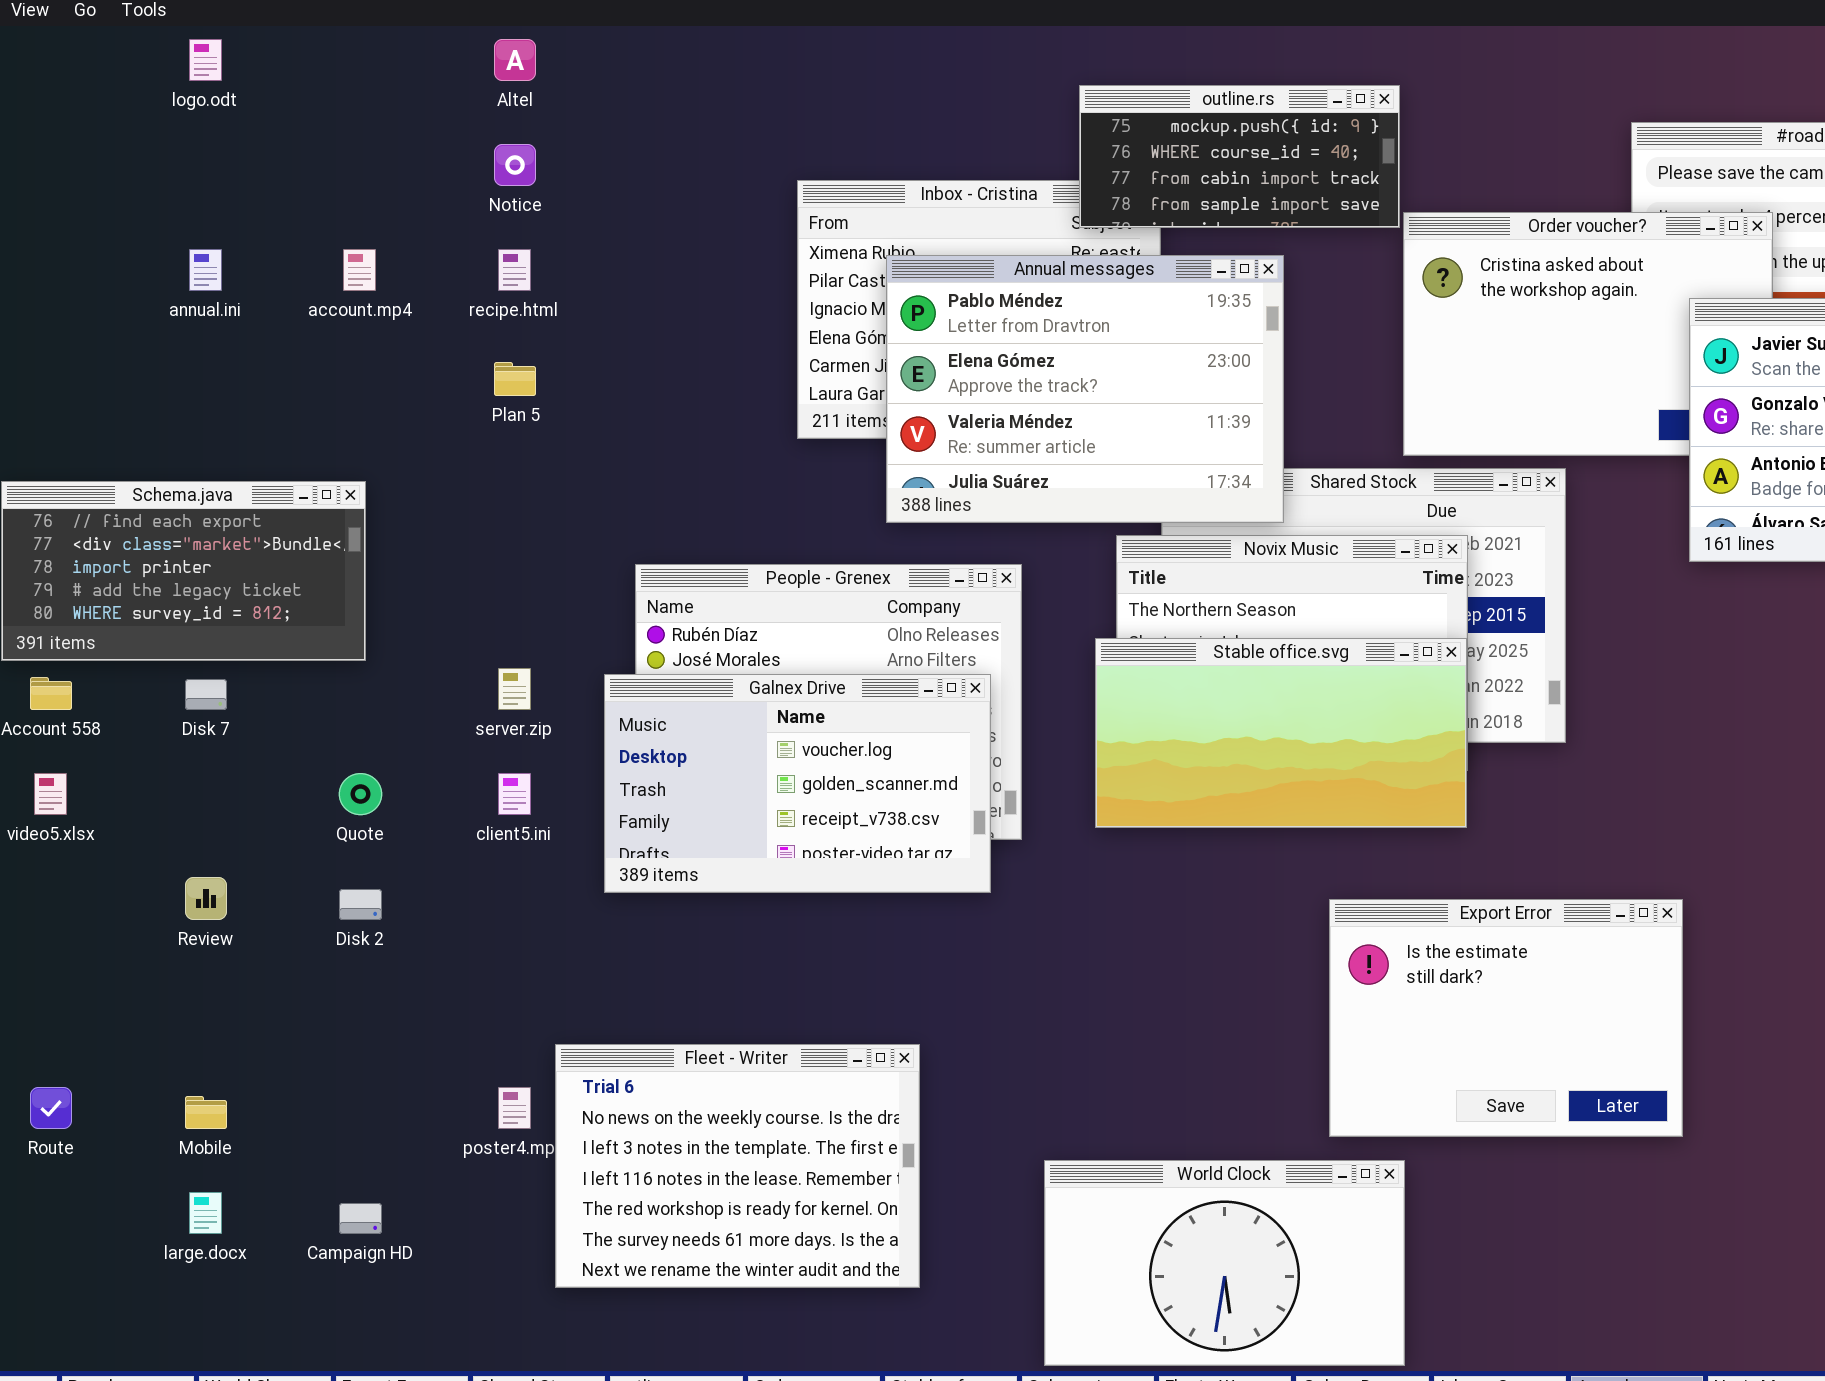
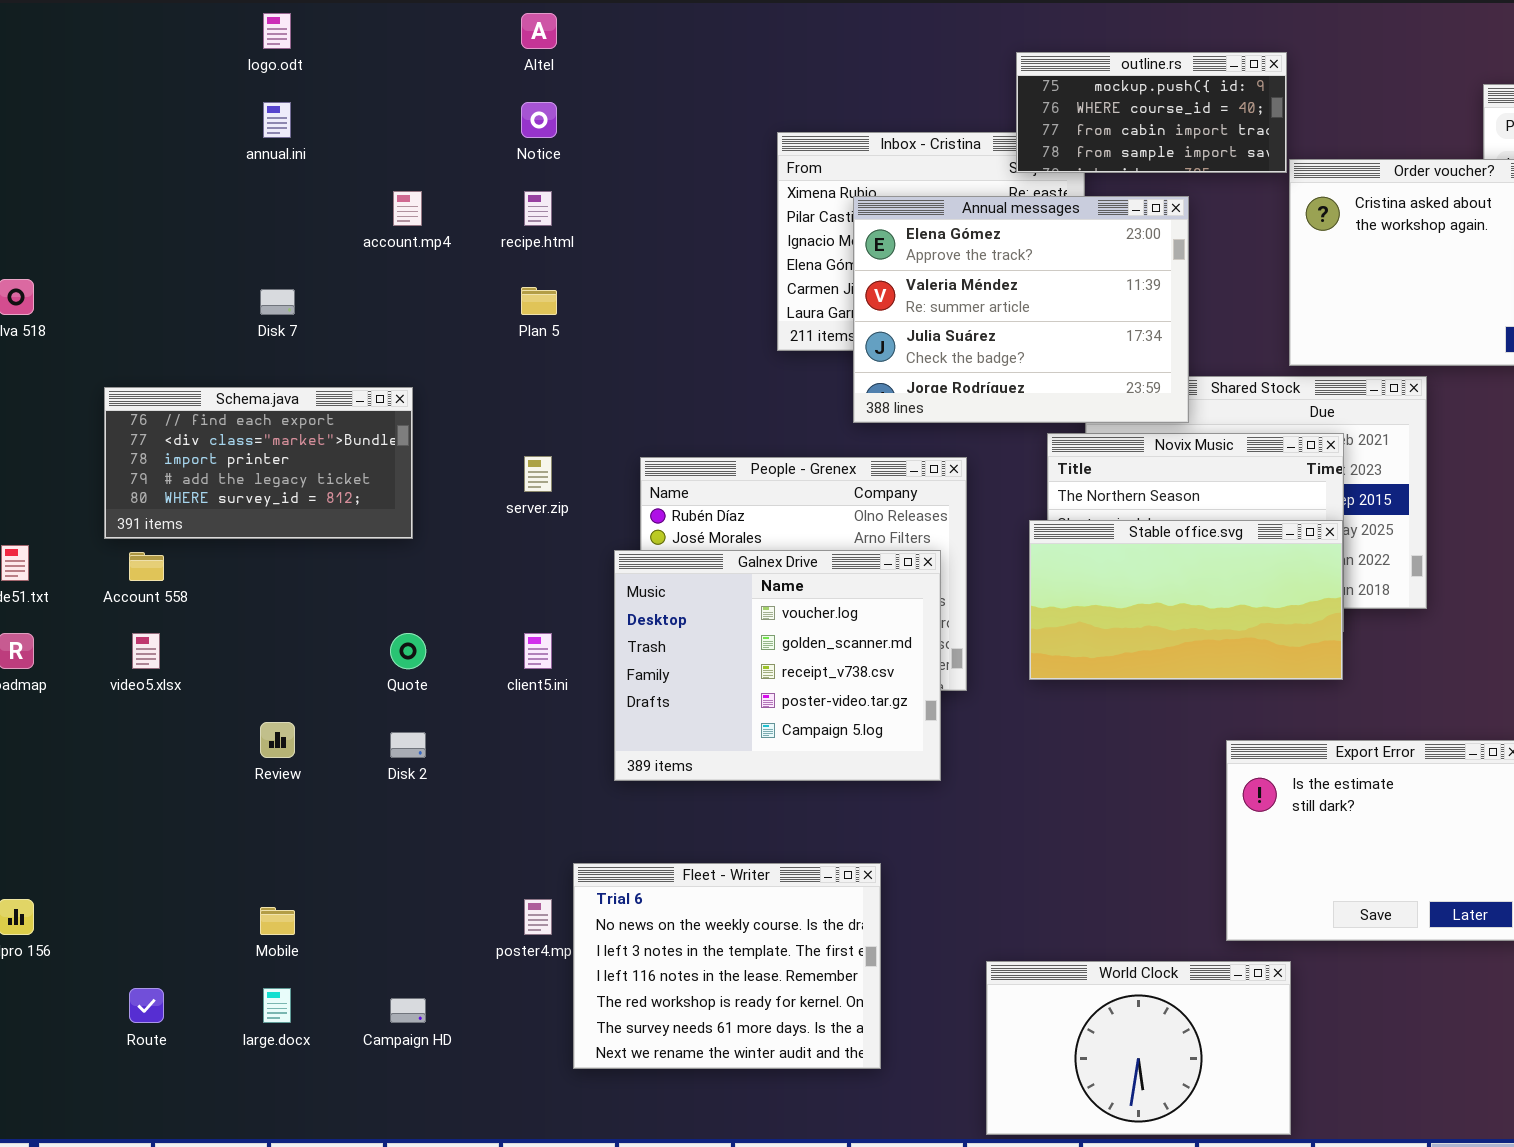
annual.ini: [189,249,222,291] -> [263,102,291,138], moved
Annual messages: [886,255,1284,523] -> [853,196,1189,423], scrolled down 1 row
server.zip: [498,668,531,710] -> [524,456,552,492], moved
Galnex Drive: [604,674,991,893] -> [614,550,941,781], resized
Disk 7: [185,679,227,710] -> [260,289,295,315], moved
Route: [30,1087,72,1129] -> [129,988,164,1023], moved

